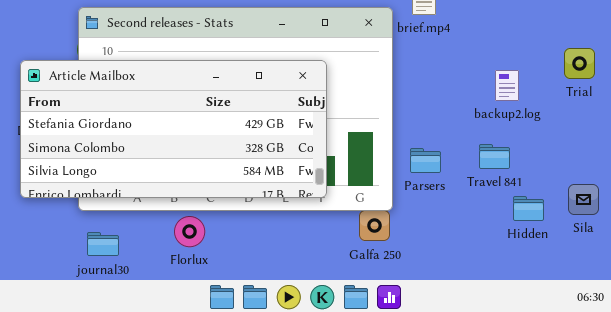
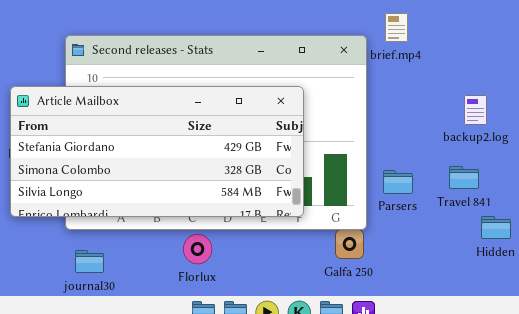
Florlux: [174,216,205,247] -> [183,234,212,264], moved

